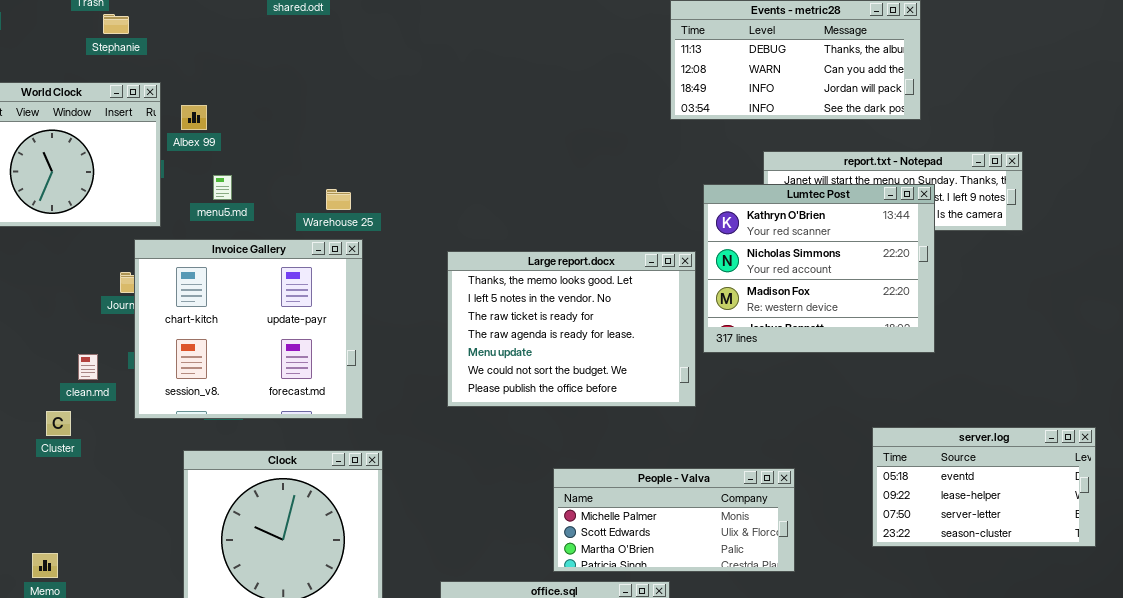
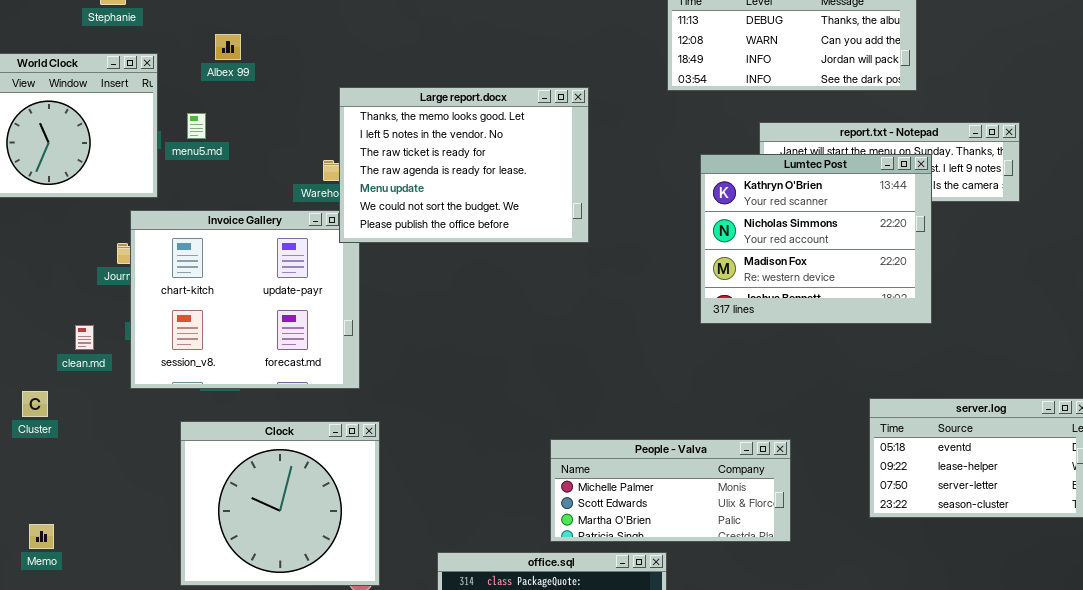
Albex 99: [181,105,207,130] -> [215,34,241,60], moved
menu5.md: [213,175,232,200] -> [187,113,206,139], moved
Large report.docx: [447,251,696,407] -> [339,87,589,243], moved
Cluster: [46,411,71,436] -> [22,391,48,417], moved

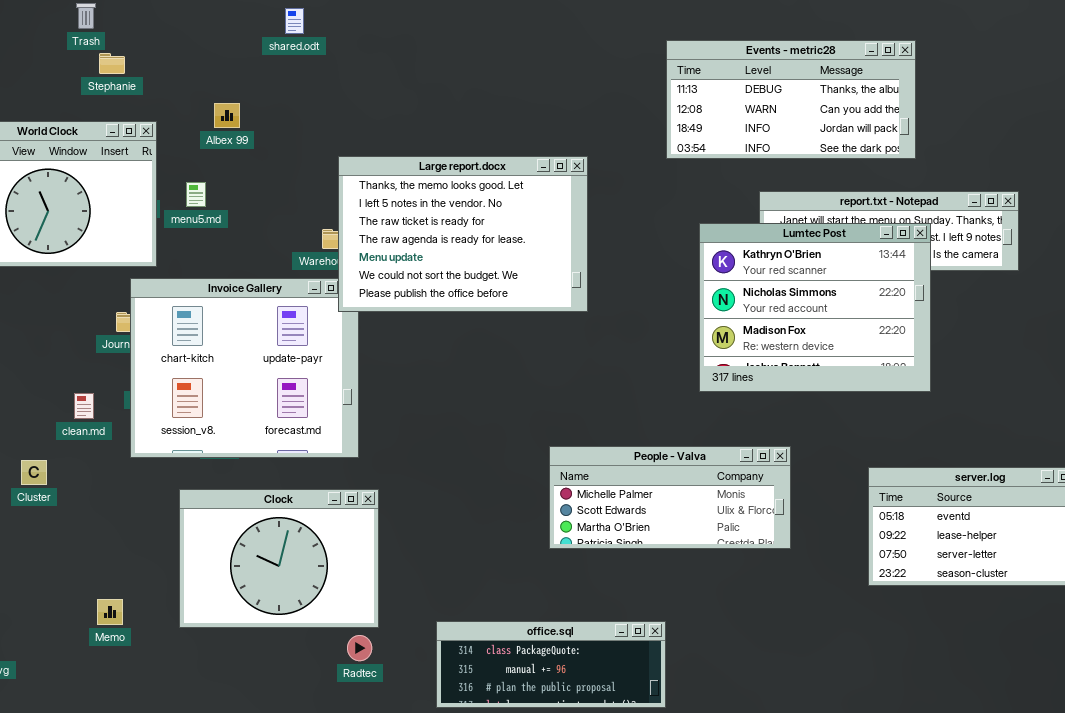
Clock: [180,421,380,586] -> [179,489,379,628], resized
People - Valva: [550,439,791,542] -> [549,446,791,549], moved
Memo: [29,524,54,549] -> [97,599,123,625], moved

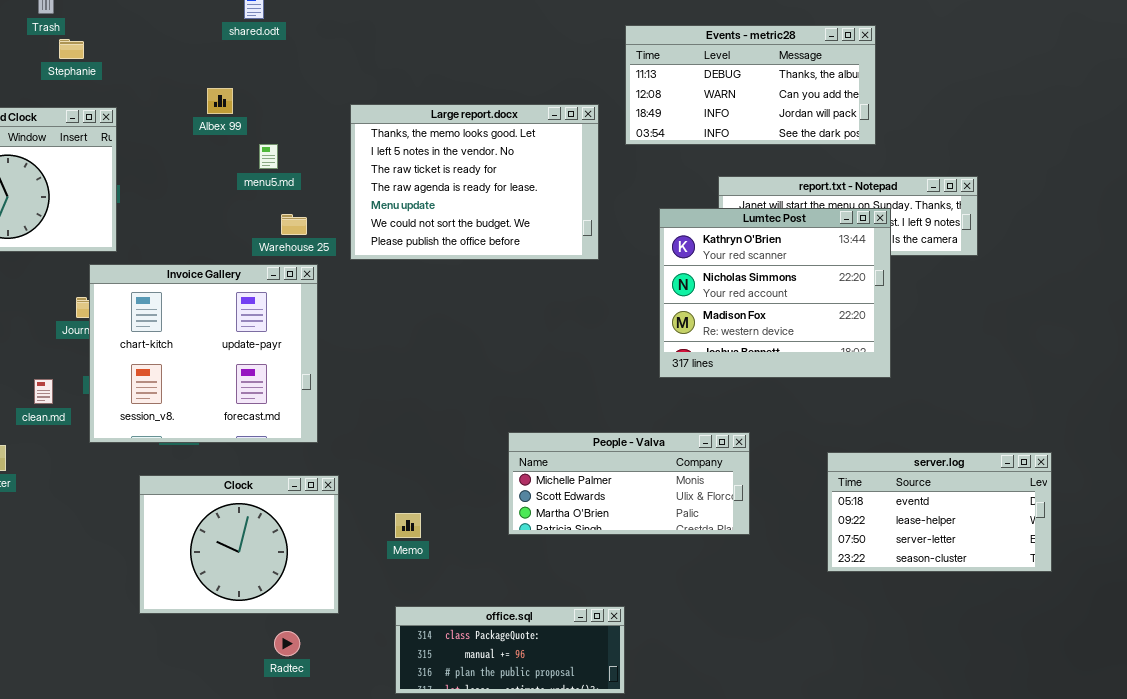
Albex 99: [214,103,240,128] -> [207,88,233,114], moved
Large report.docx: [338,156,588,312] -> [350,104,599,260], moved
menu5.md: [186,182,206,207] -> [259,144,278,169], moved
Memo: [97,599,123,625] -> [395,513,421,538], moved
Radtec: [347,635,372,661] -> [274,631,300,656], moved

